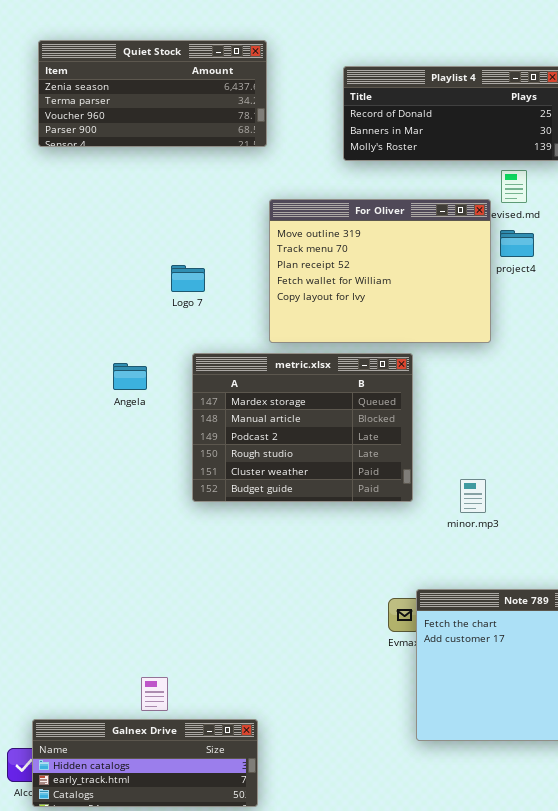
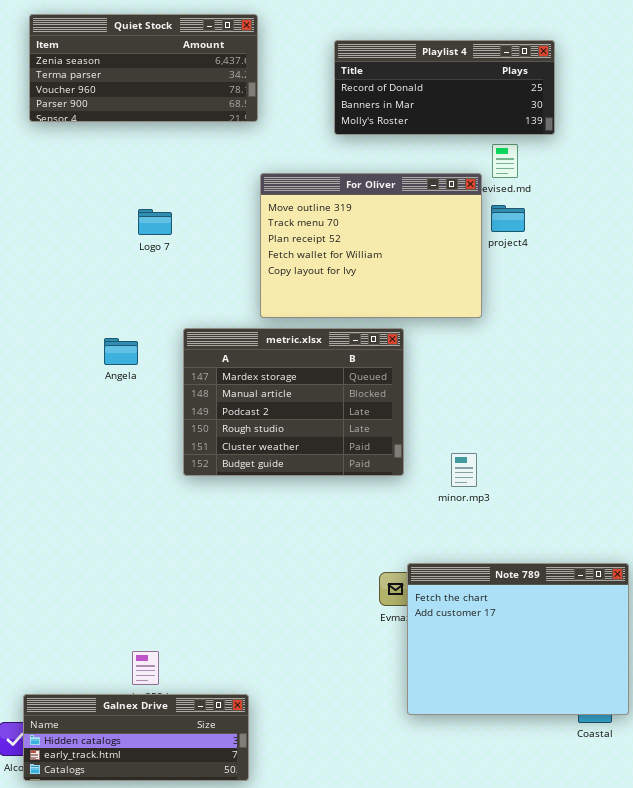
Logo 7: [171,265,205,292] -> [138,209,172,235], moved

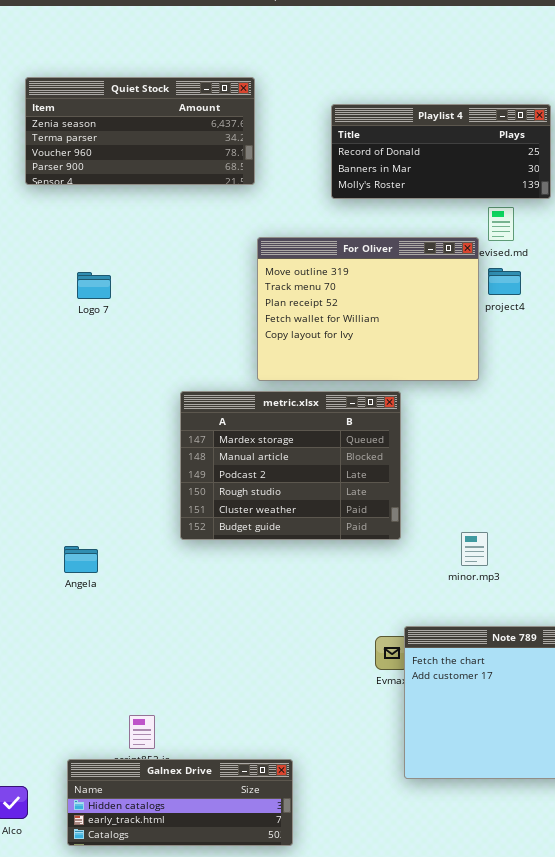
Logo 7: [138,209,172,235] -> [77,272,111,299], moved
Angela: [104,338,138,365] -> [64,546,98,573], moved
minor.mp3: [451,453,477,487] -> [461,532,488,566], moved
Galnex Drive: [23,694,249,781] -> [67,759,293,846], moved

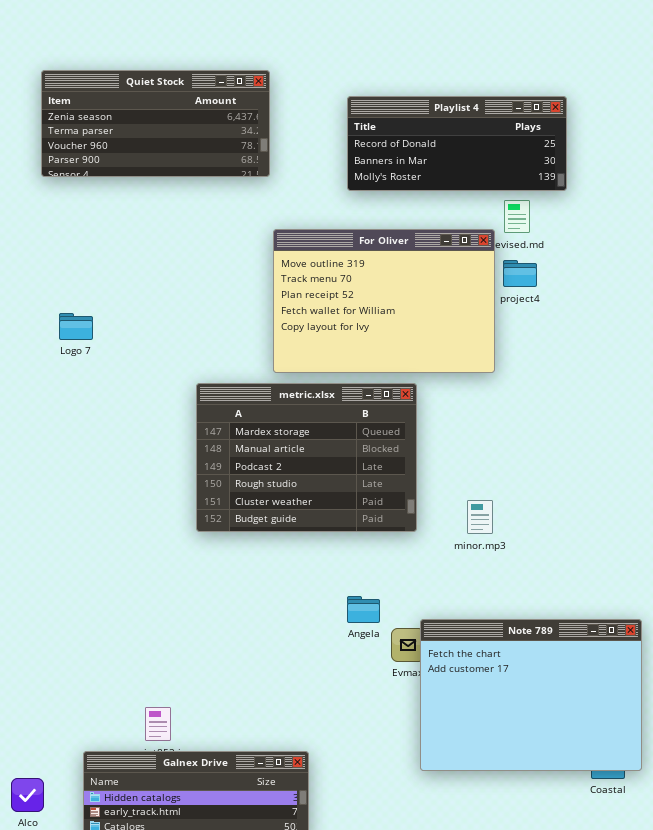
Logo 7: [77,272,111,299] -> [59,313,93,340], moved
minor.mp3: [461,532,488,566] -> [467,500,493,534], moved
Angela: [64,546,98,573] -> [347,596,380,623], moved

